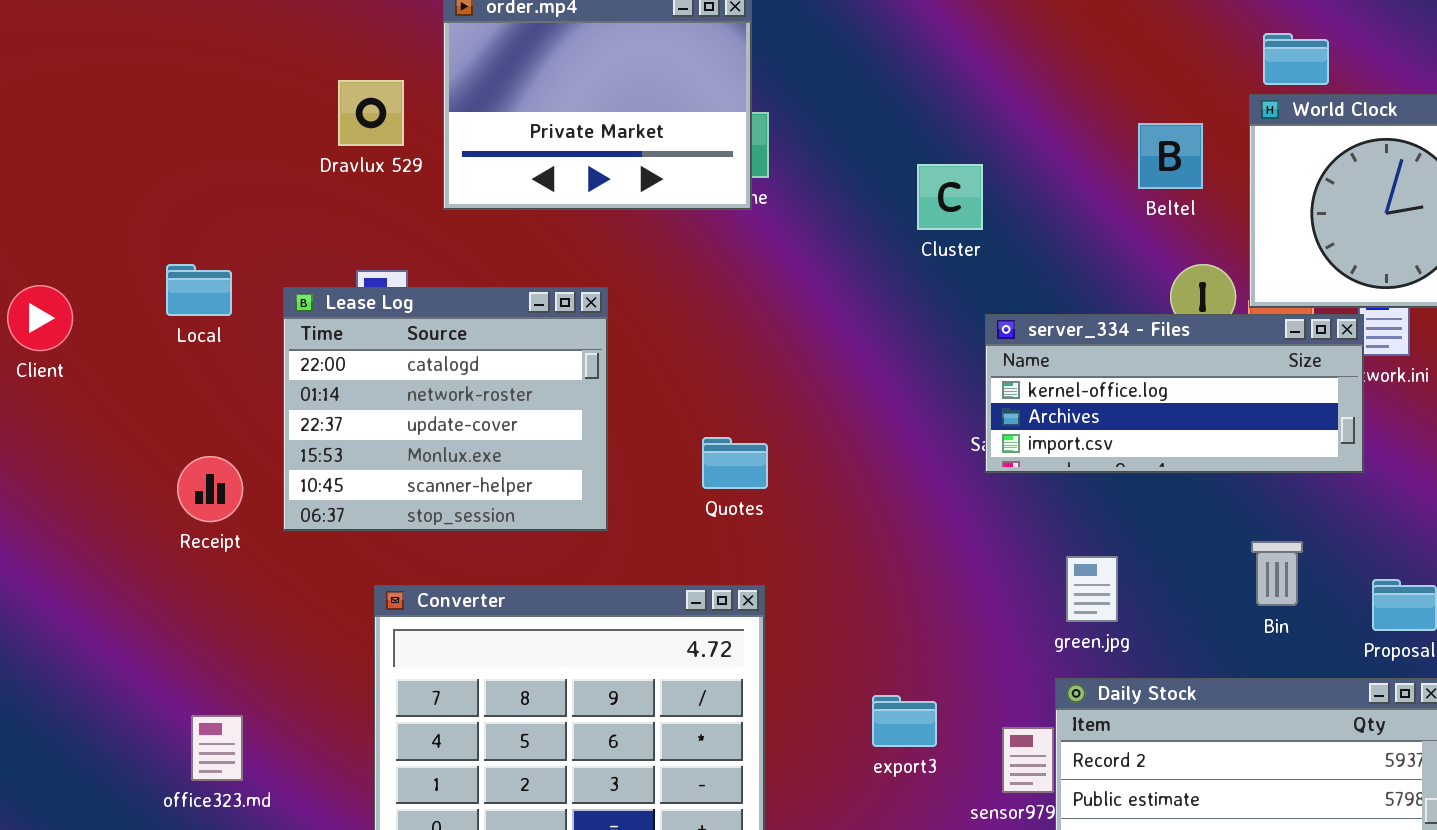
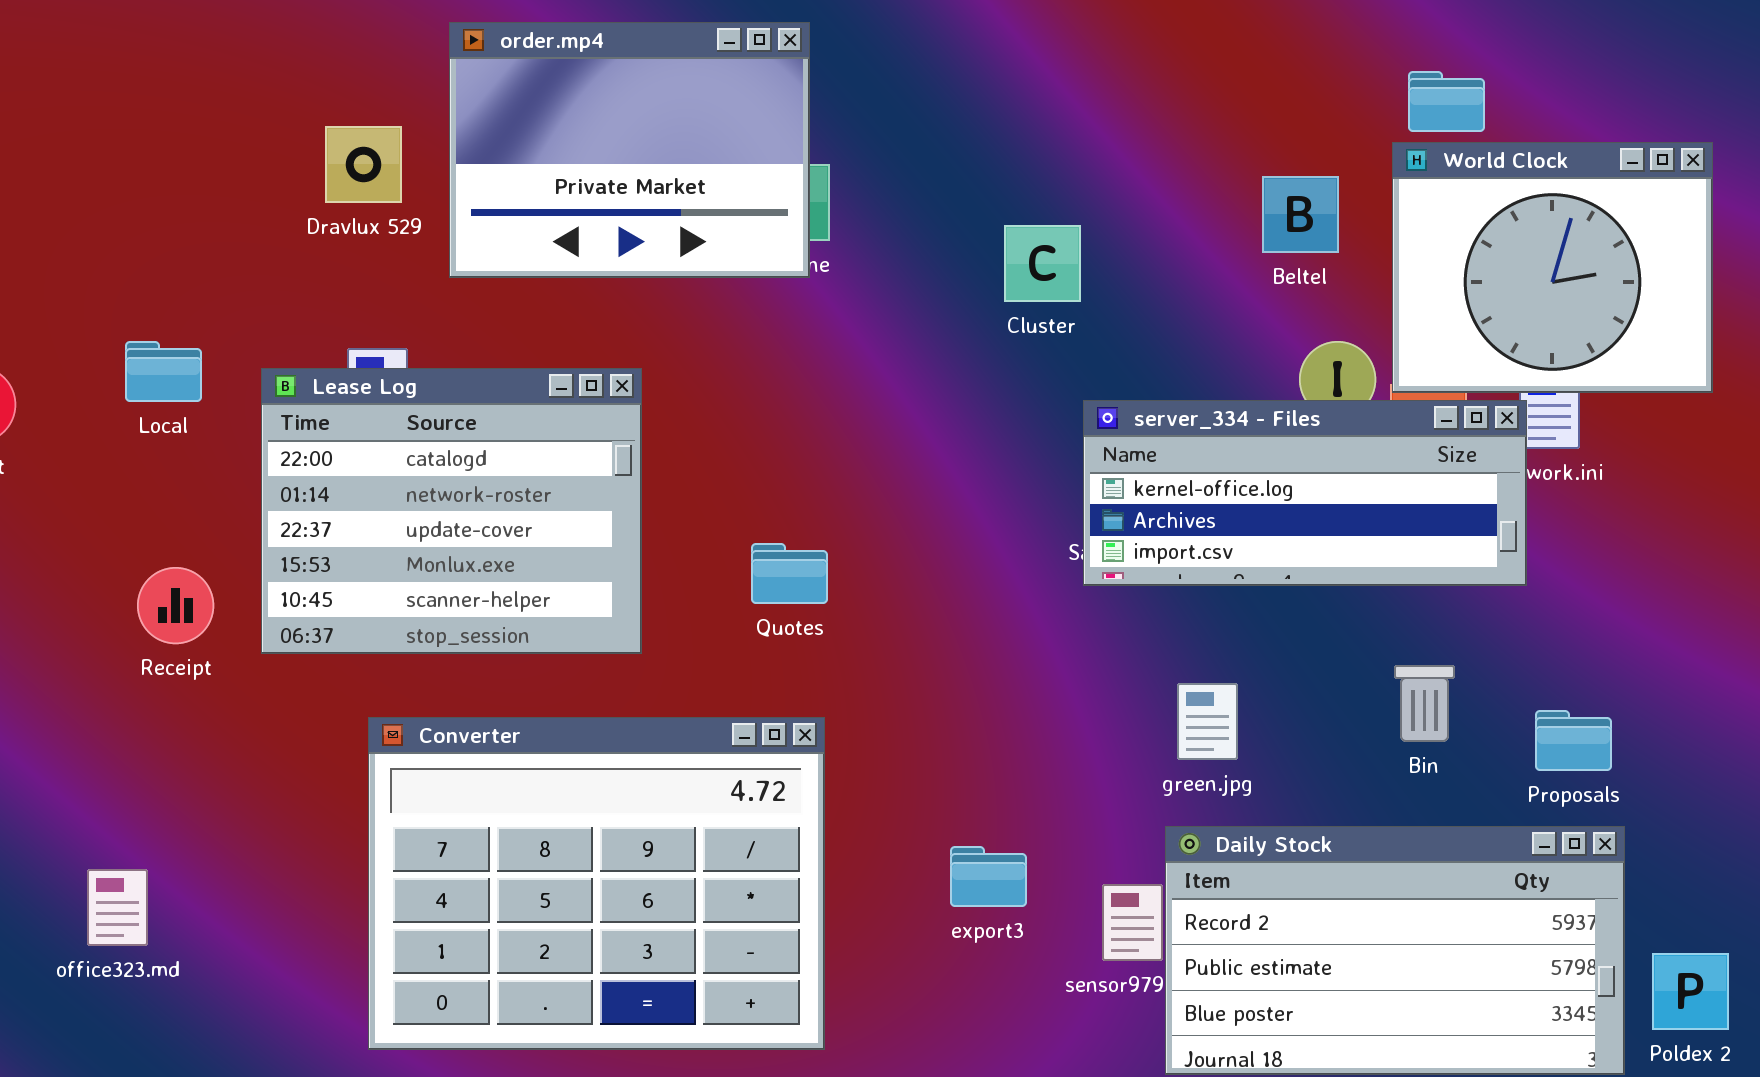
office323.md: [191,715,243,781] -> [87,869,148,946], moved

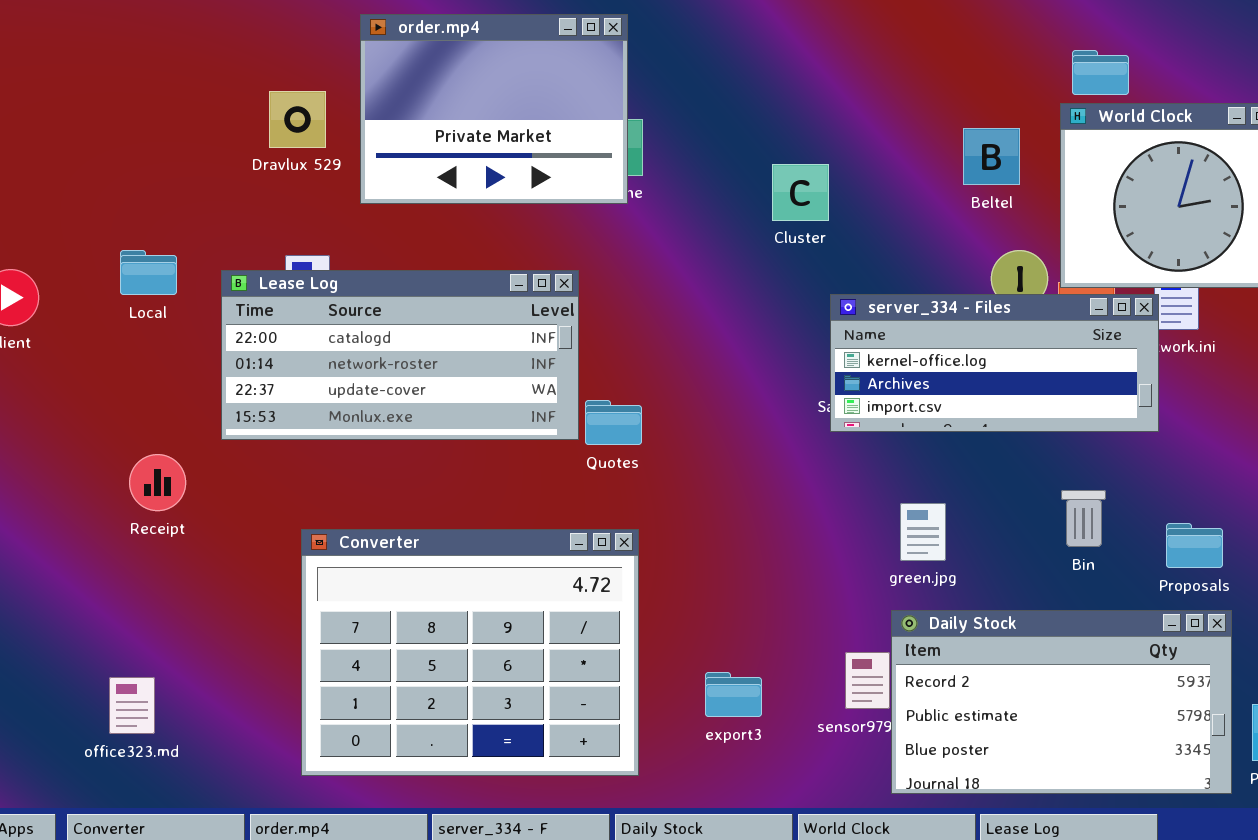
Lease Log: [261,368,642,654] -> [221,270,579,440], resized
Receipt: [137,567,214,644] -> [129,454,186,511], moved
export3: [950,846,1027,907] -> [705,672,762,717], moved
office323.md: [87,869,148,946] -> [109,677,155,734], moved

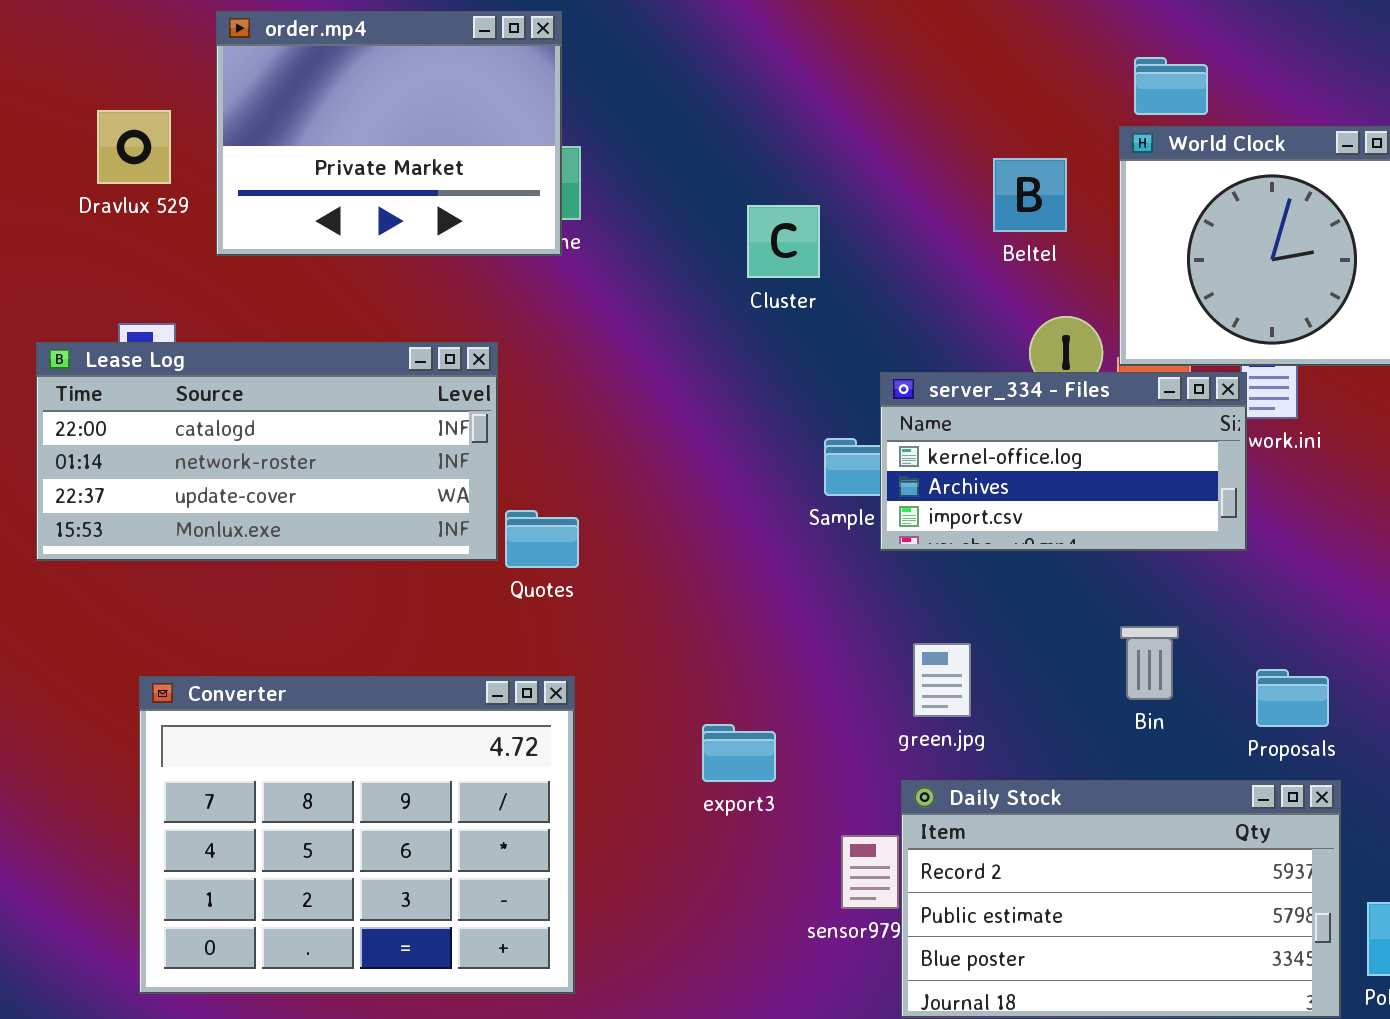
server_334 - Files: [830,294,1159,432] -> [880,372,1247,551], resized
export3: [705,672,762,717] -> [702,724,776,782], moved

